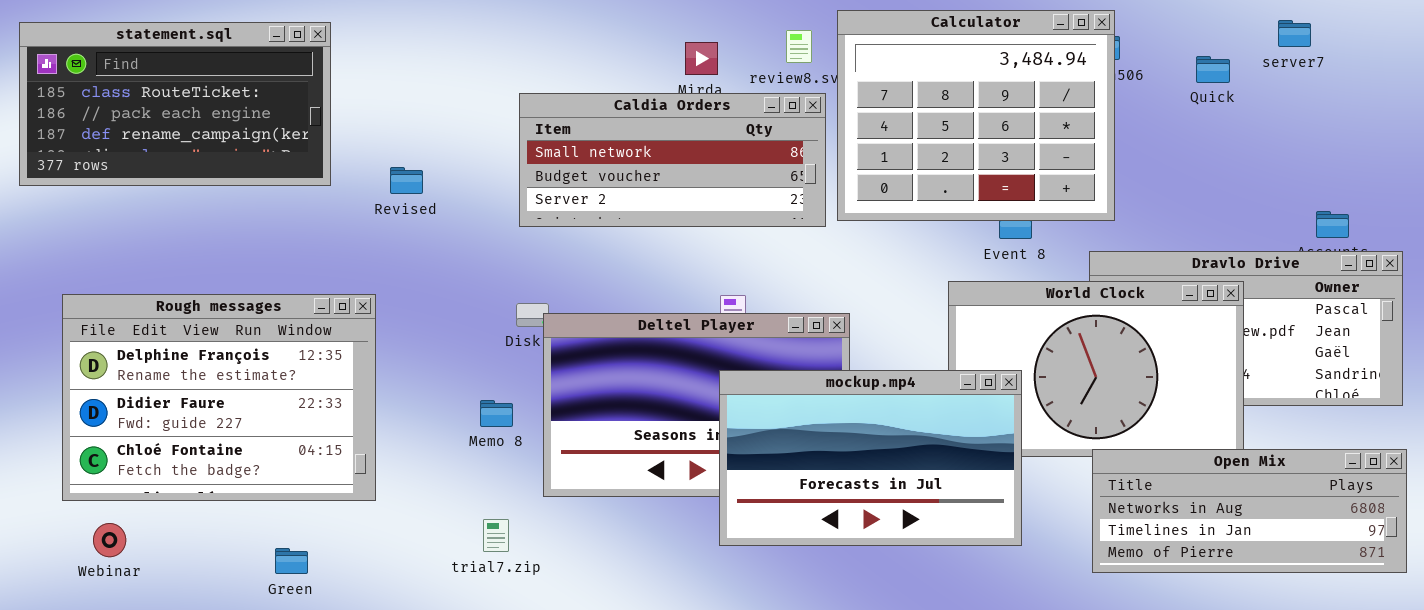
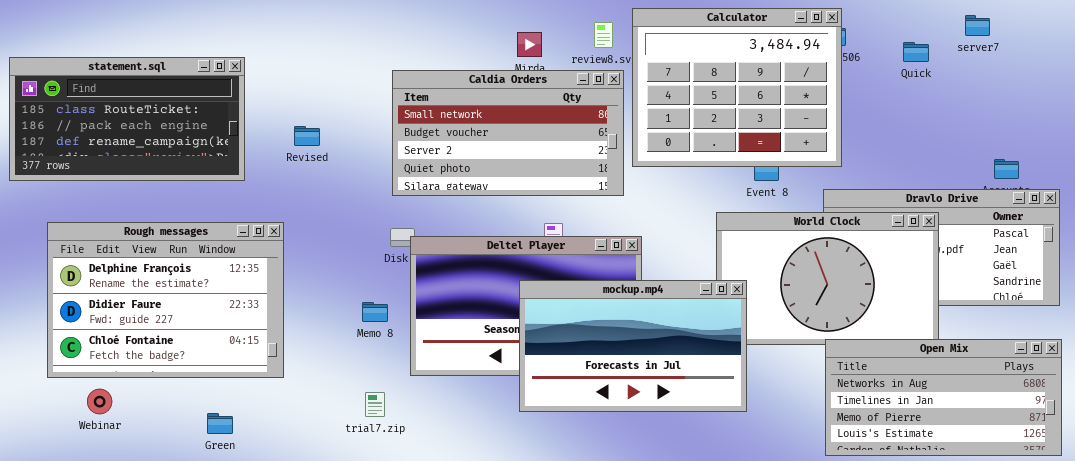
statement.sql: [19,22,331,186] -> [9,57,245,181], moved
Caldia Orders: [519,93,826,227] -> [392,70,624,196], resized
mockup.mp4: [719,370,1022,546] -> [519,280,747,412], moved
Open Mix: [1092,449,1407,573] -> [825,339,1062,456], resized
Webinar: [93,523,126,557] -> [87,389,112,414], moved

